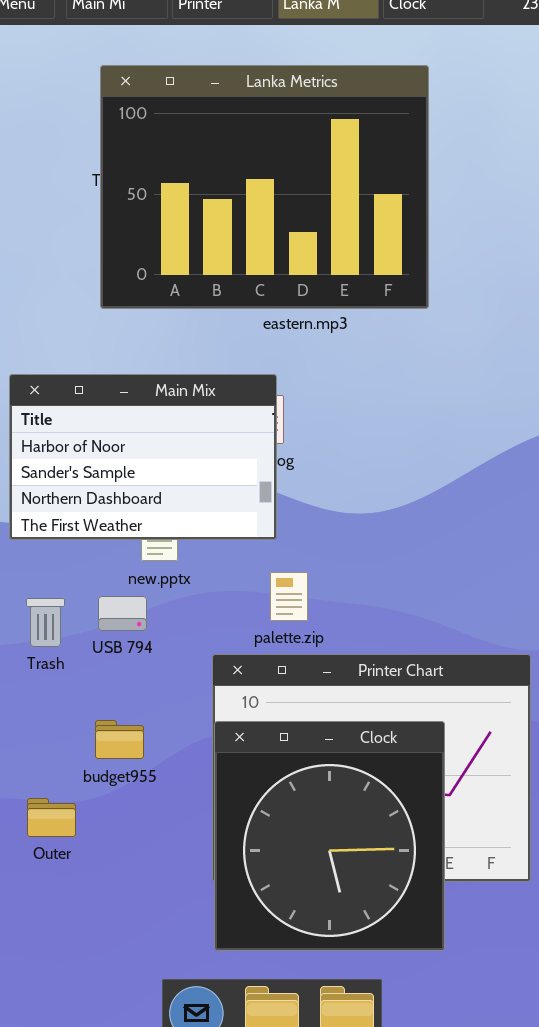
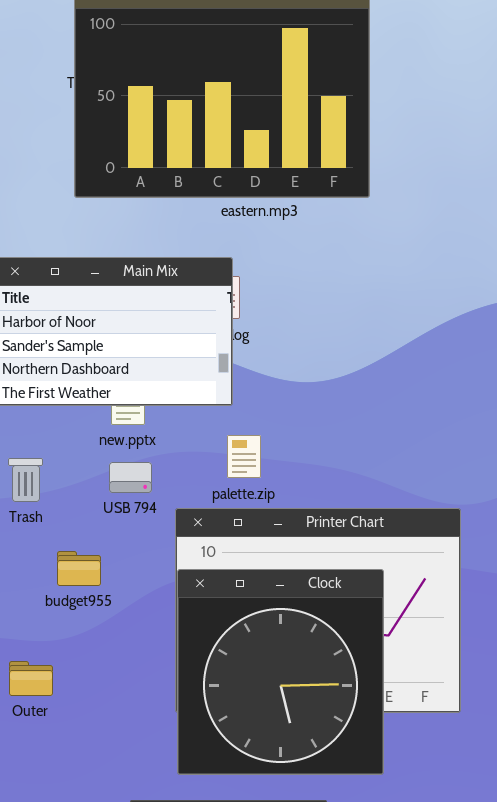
USB 794: [98,596,147,631] -> [109,462,152,493], moved
budget955: [95,720,144,759] -> [57,551,101,586], moved
Outer: [27,798,76,837] -> [9,661,53,696], moved

